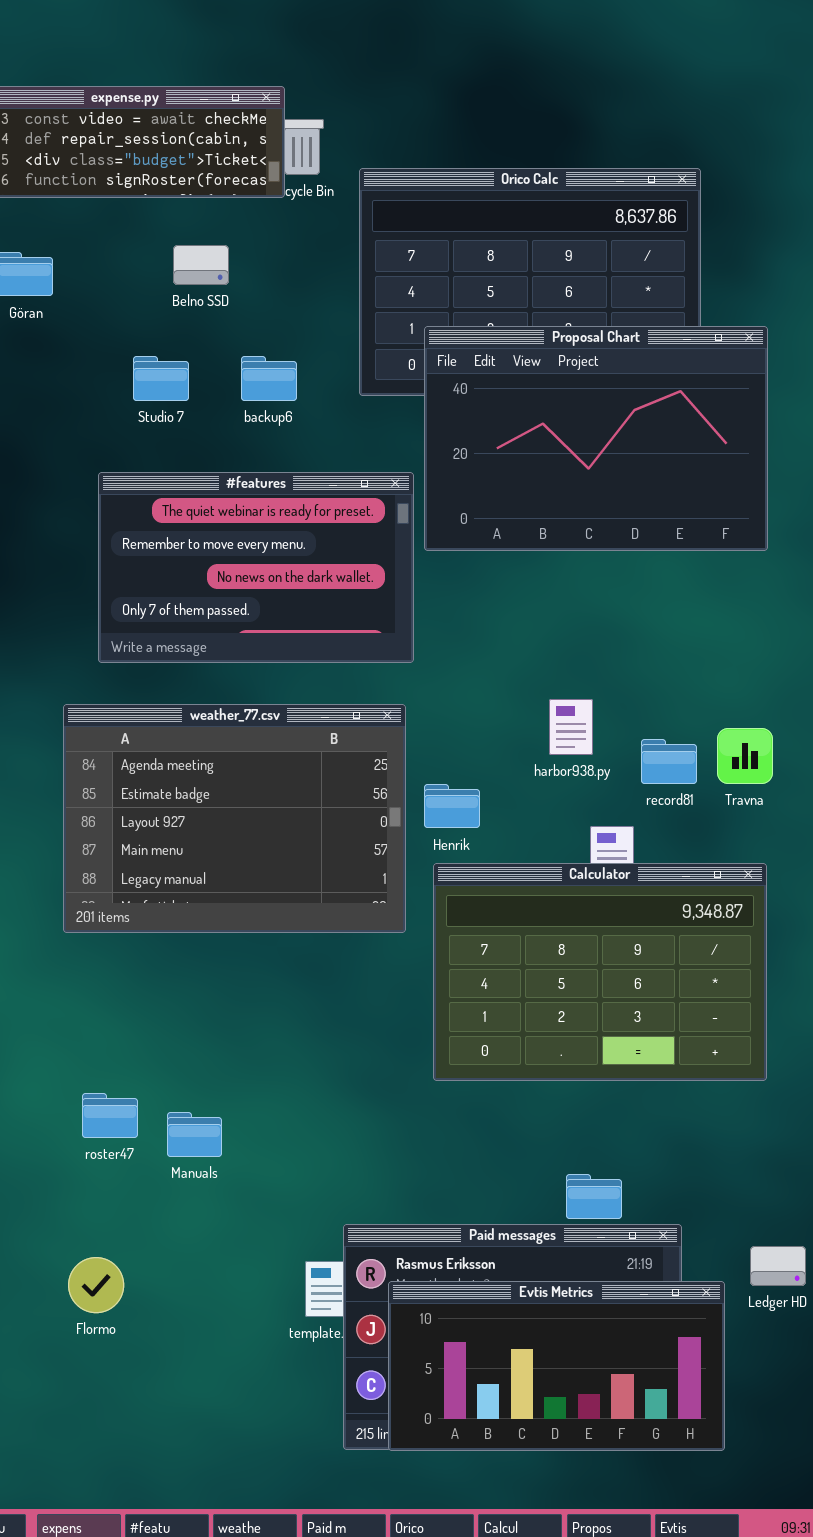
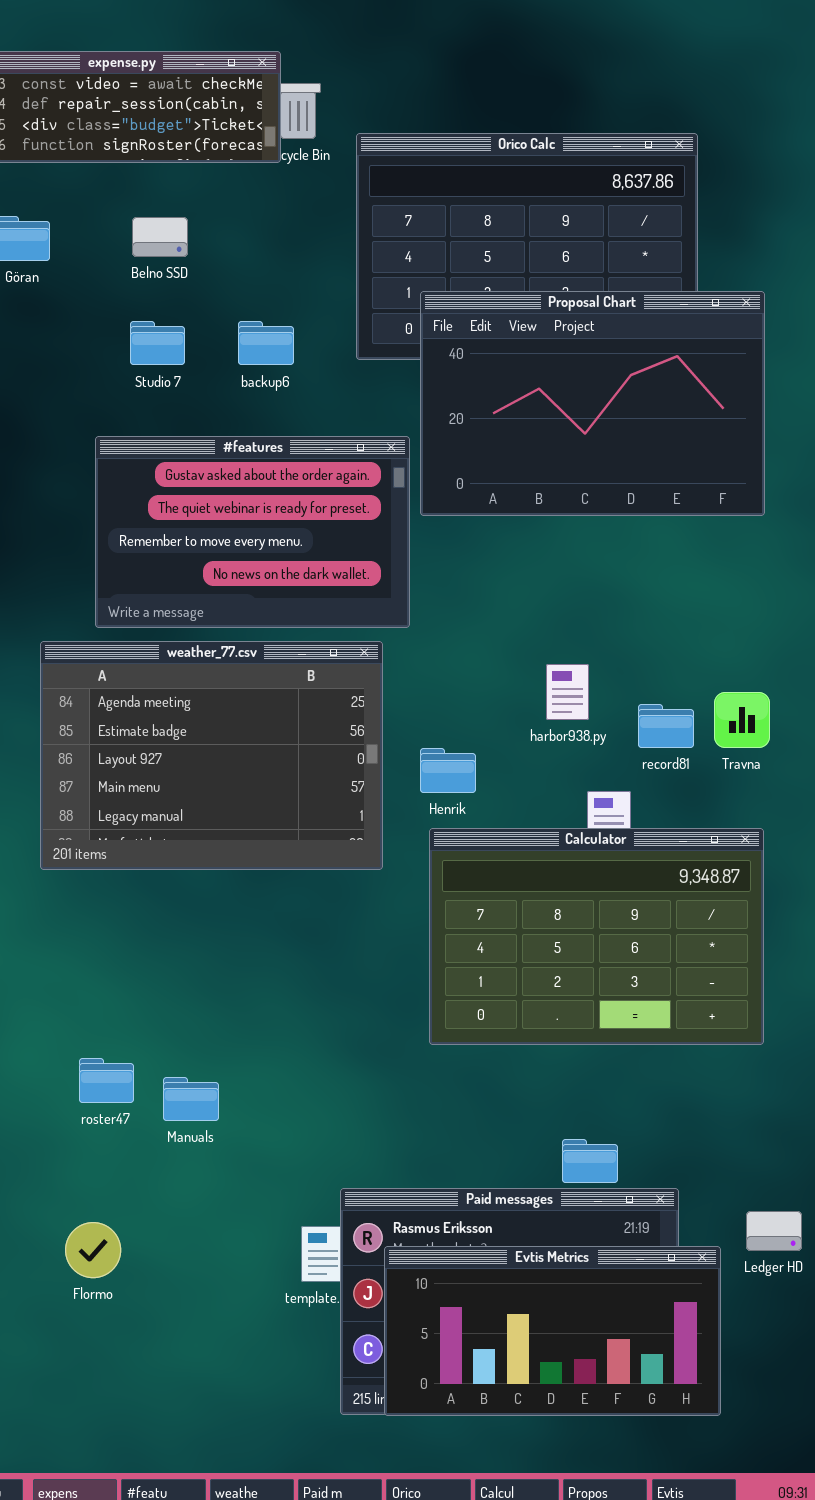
Belno SSD: [173,245,229,285] -> [132,217,188,257], moved
#features: [98,472,414,663] -> [95,436,410,628], scrolled up 1 row
weather_77.csv: [63,704,406,933] -> [40,641,383,870], moved

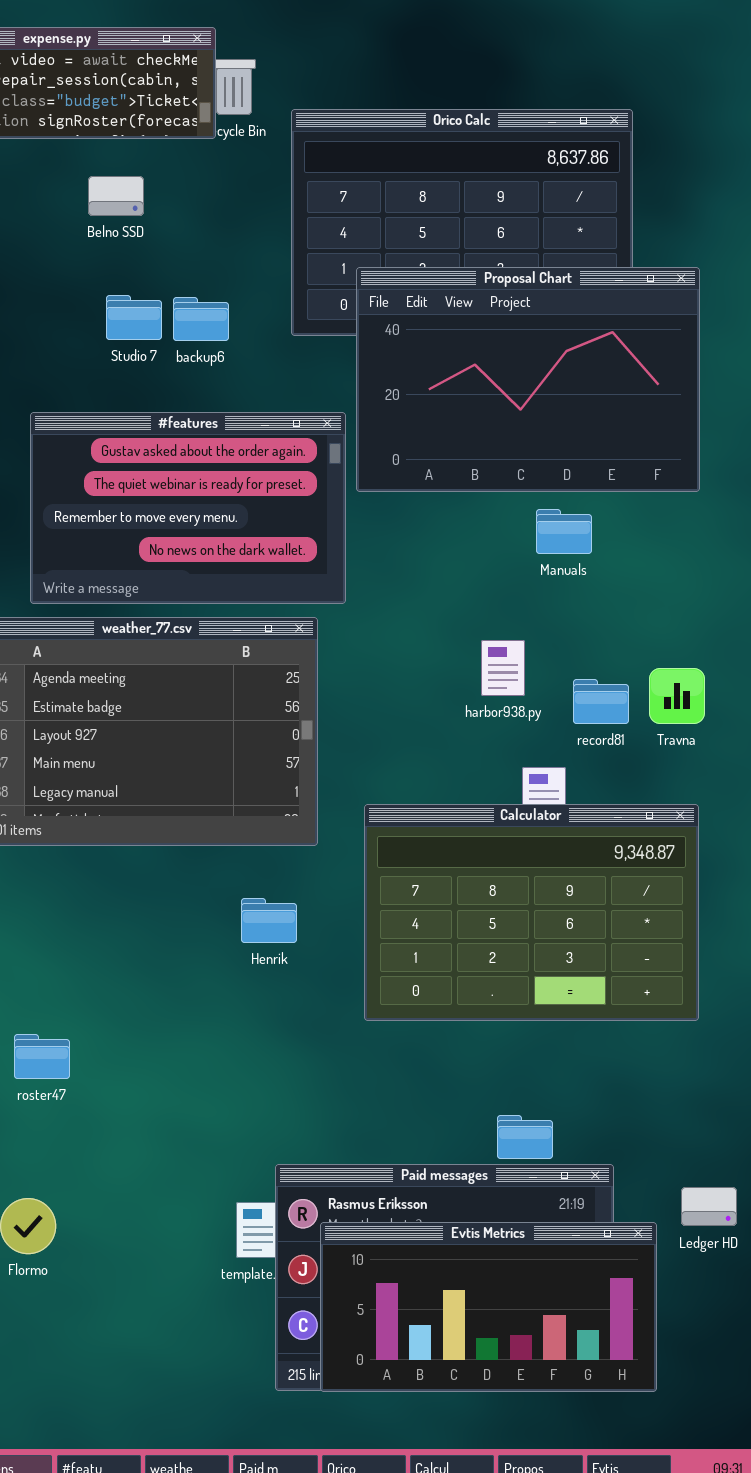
Belno SSD: [132,217,188,257] -> [88,176,144,216], moved
Studio 7: [130,321,185,365] -> [106,295,162,340], moved
Henrik: [420,748,476,793] -> [241,898,297,943], moved
Manuals: [163,1077,219,1121] -> [536,509,592,554], moved

